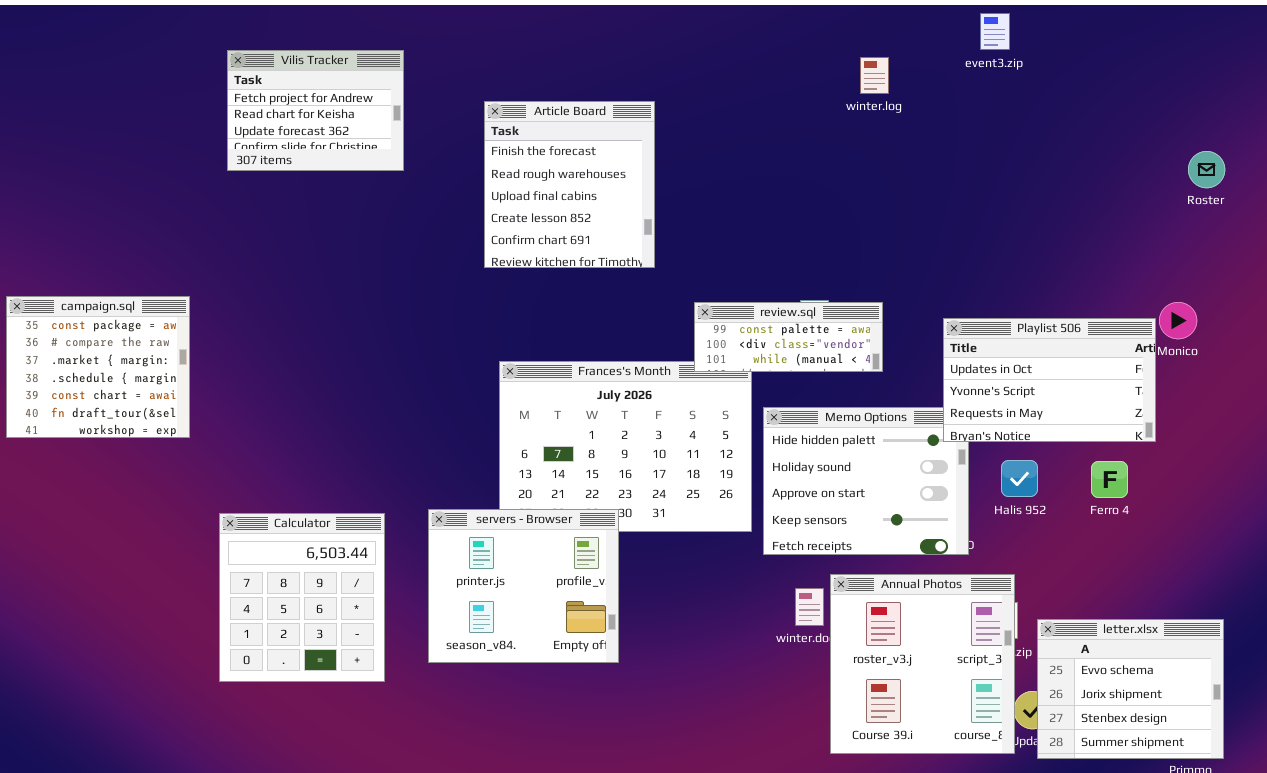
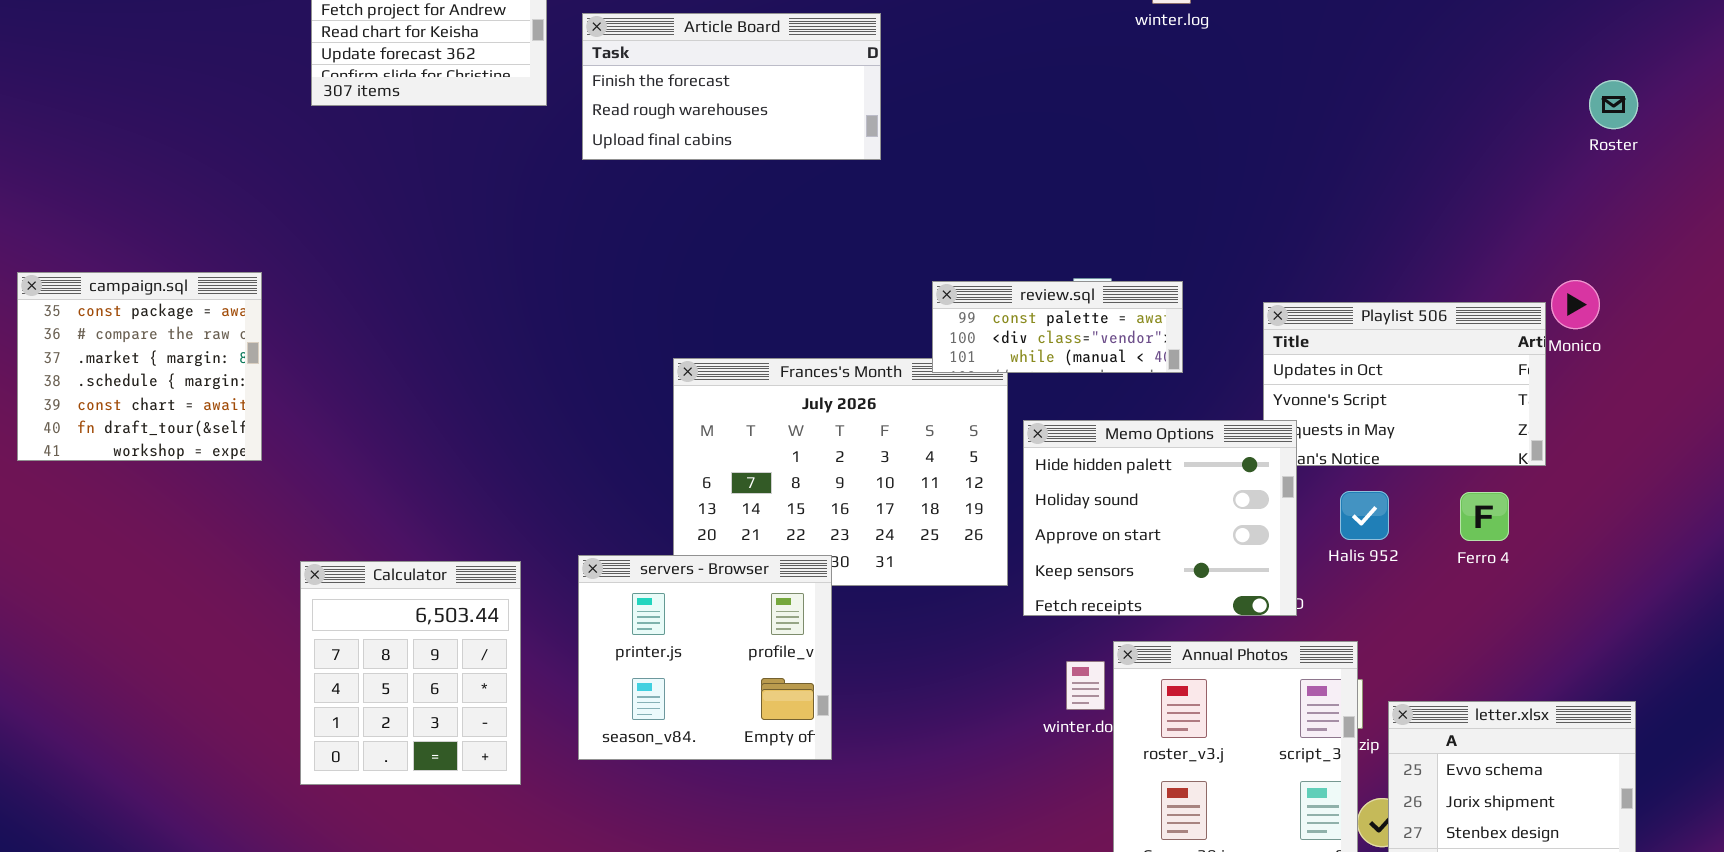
Article Board: [484,101,655,268] -> [582,13,881,160], resized
Memo Options: [763,407,969,555] -> [1023,420,1297,616], raised

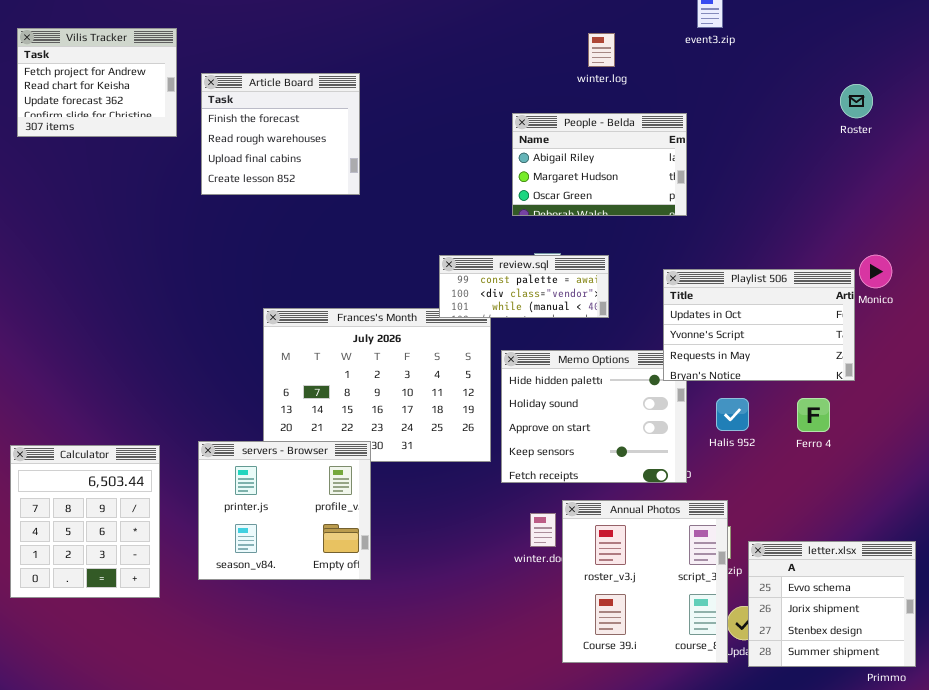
Article Board: [582,13,881,160] -> [201,73,360,195], resized
People - Belda: none -> [512,113,687,216], opened
Roster: [1589,80,1638,129] -> [840,84,873,118], moved
Playlist 506: [1263,302,1546,466] -> [663,269,855,381], raised

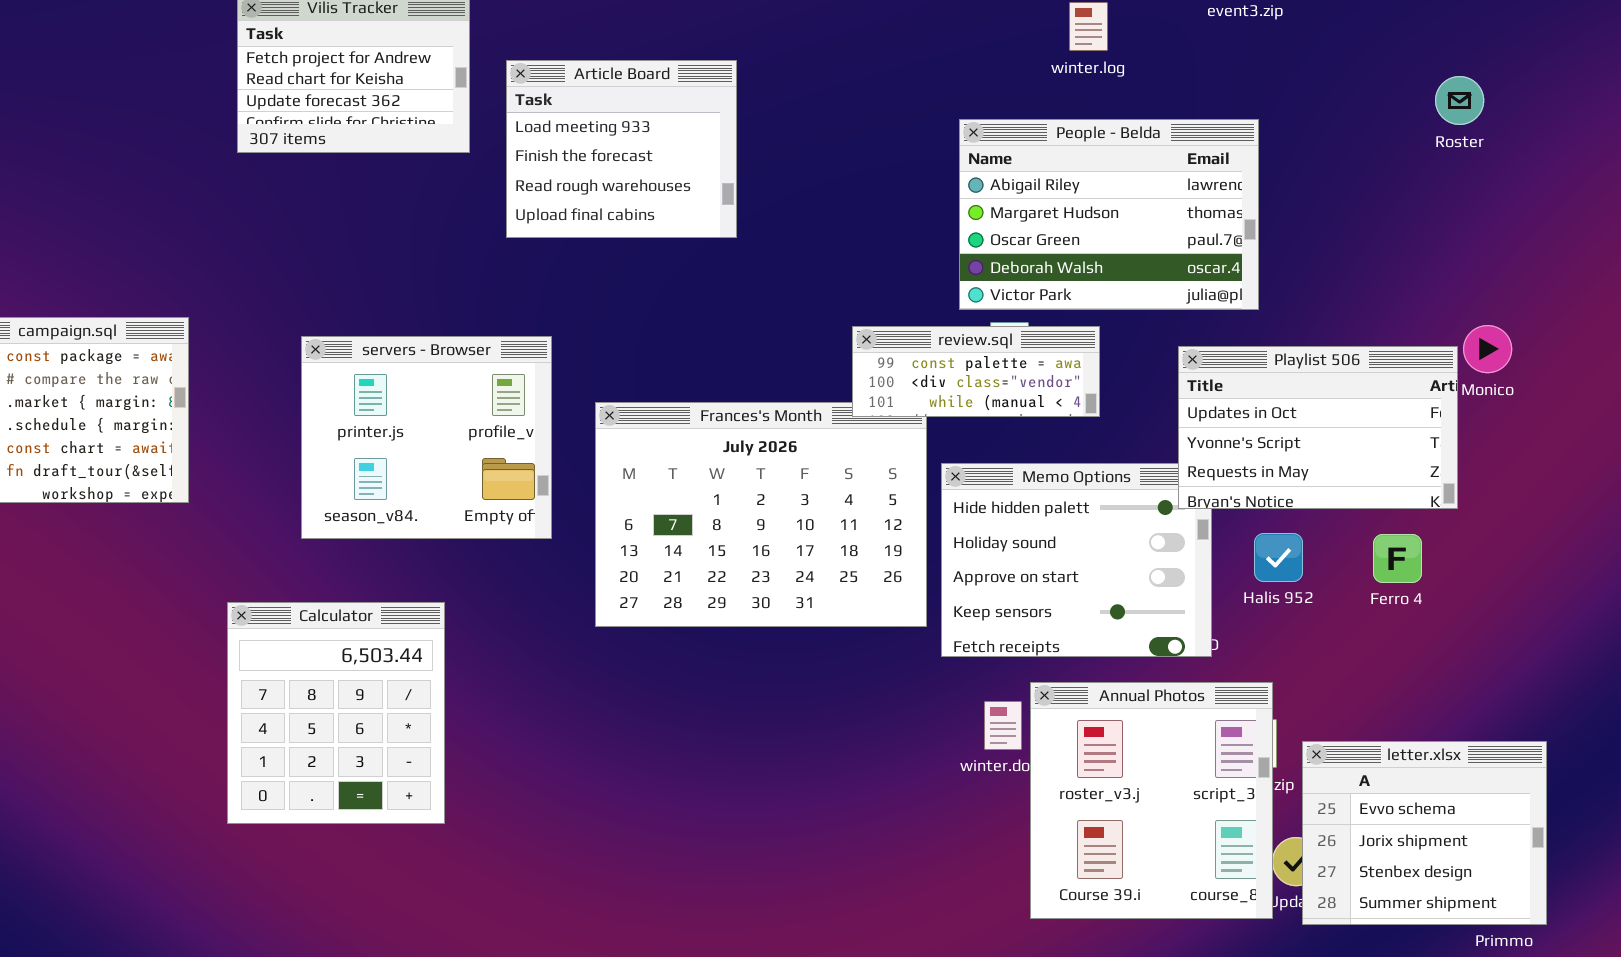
Article Board: [201,73,360,195] -> [506,60,737,238], scrolled up 1 row
People - Belda: [512,113,687,216] -> [959,119,1259,310], resized
servers - Browser: [198,441,371,580] -> [301,336,552,539], moved

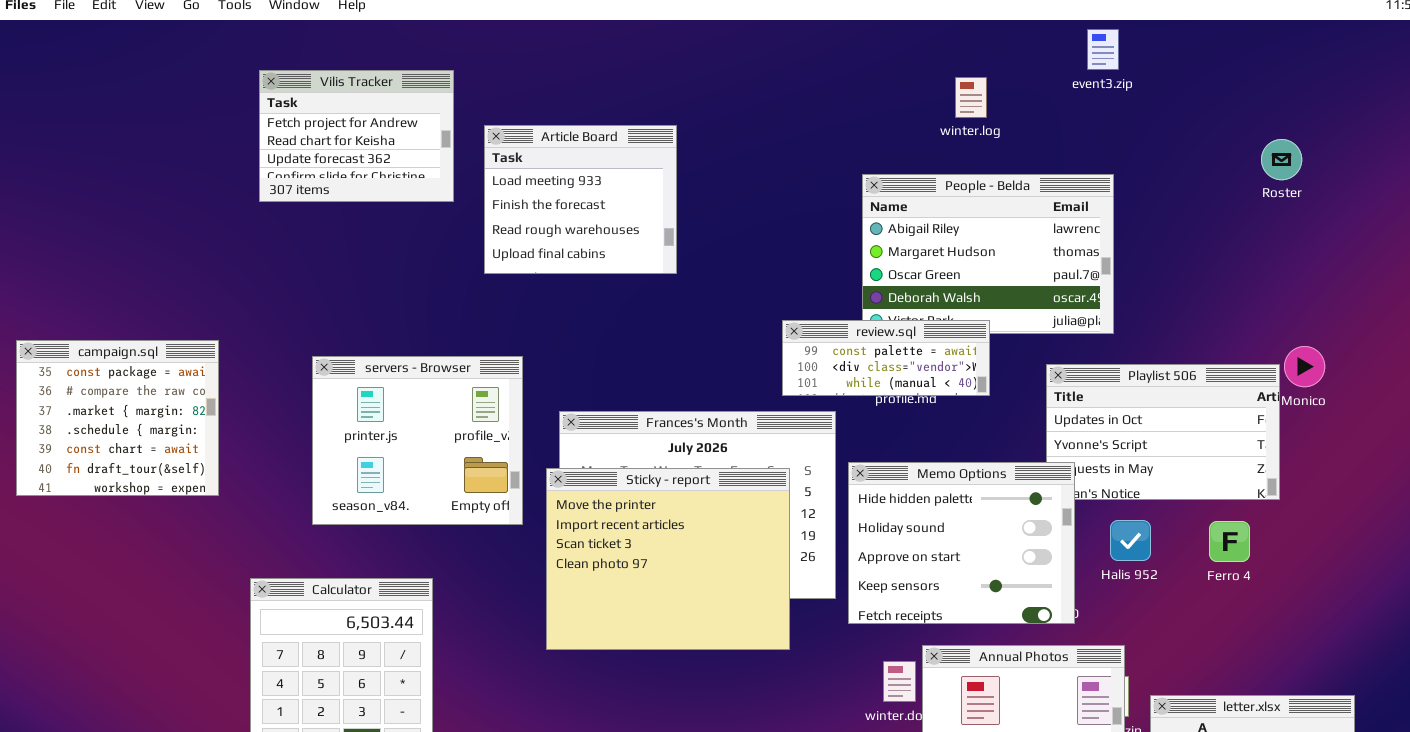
review.sql: [852,326,1100,417] -> [782,320,990,396], moved
Memo Options: [941,463,1212,657] -> [848,462,1075,624], raised
Sticky - report: none -> [546,468,790,650], opened

